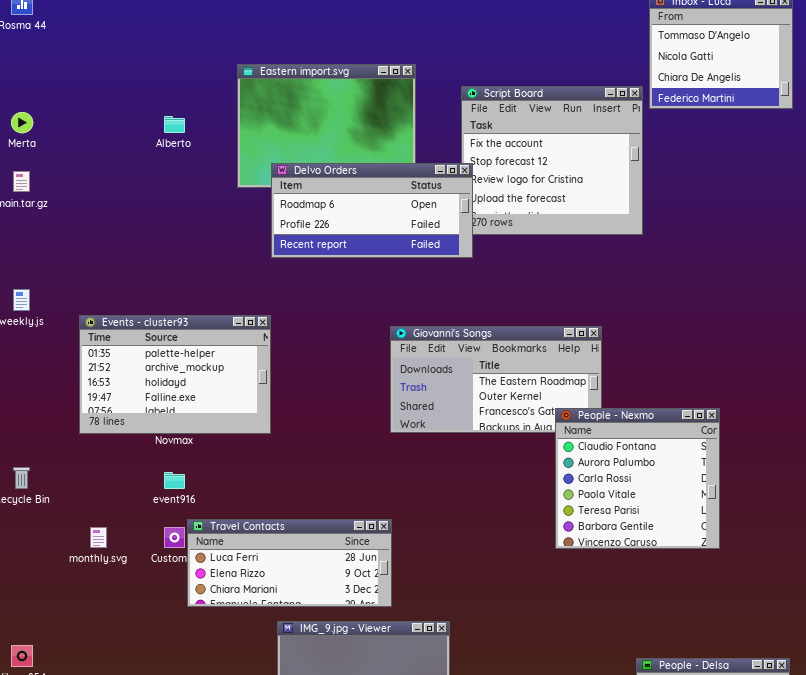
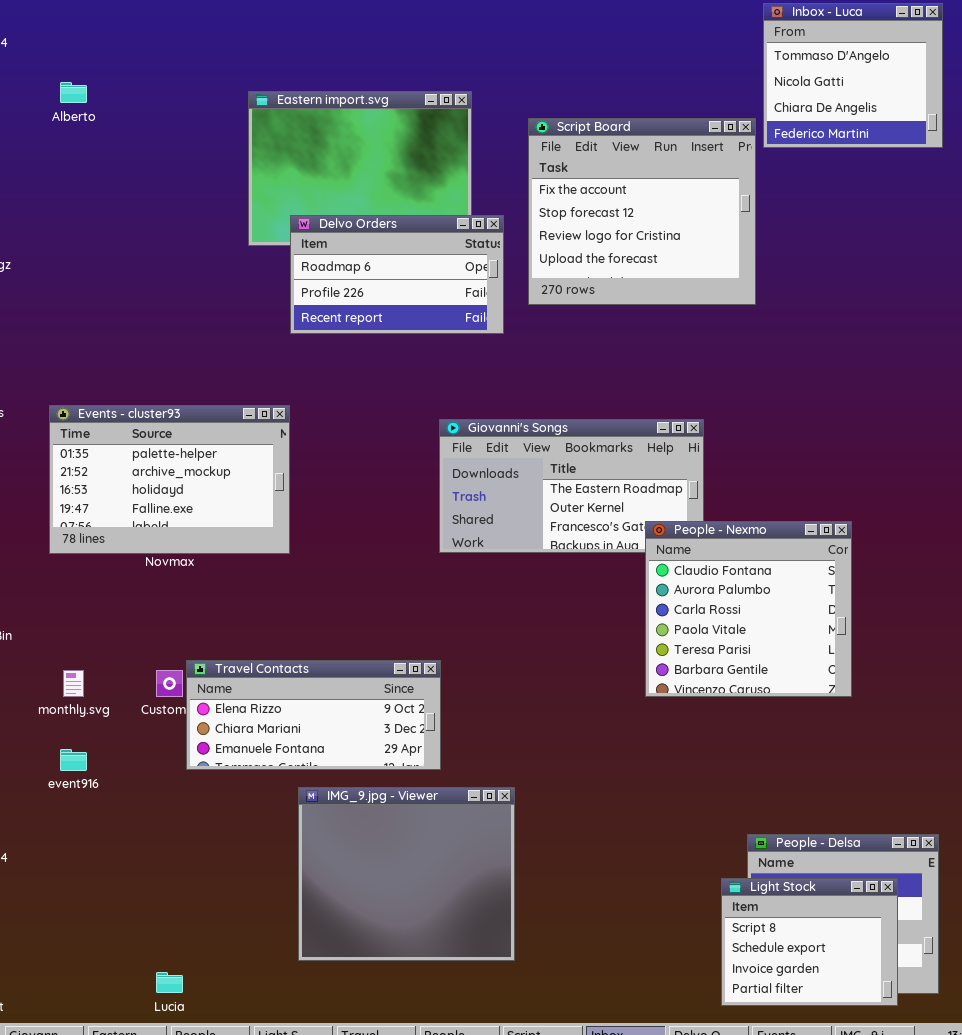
Alberto: [164,116,185,133] -> [60,82,87,103], moved
Delvo Orders: [271,163,473,258] -> [290,215,504,334], resized
event916: [164,472,185,489] -> [60,749,87,771], moved
Travel Contacts: [187,519,392,607] -> [186,660,441,770], scrolled down 1 row

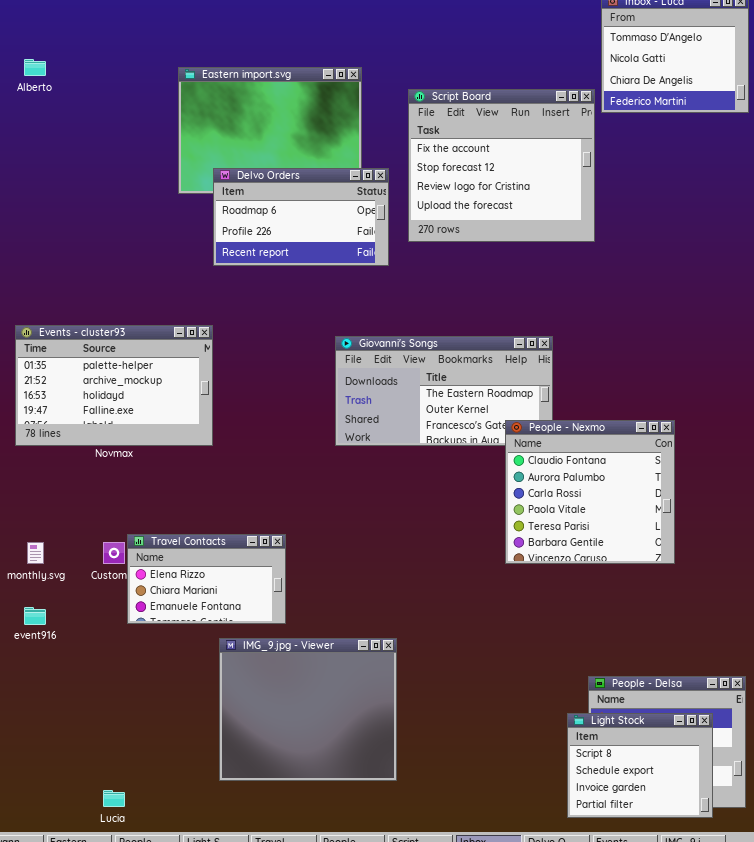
Travel Contacts: [186,660,441,770] -> [127,534,286,624], resized

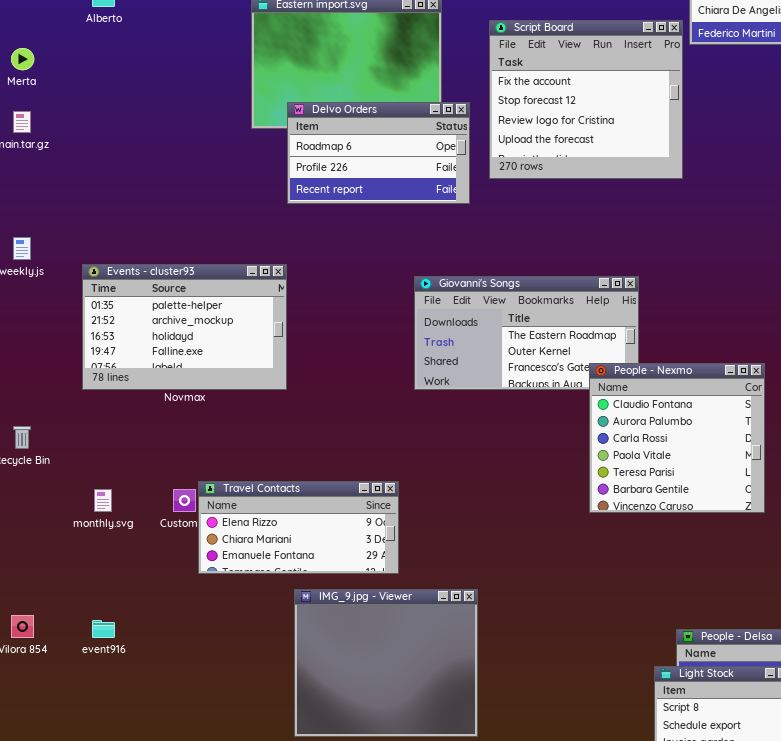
Travel Contacts: [127,534,286,624] -> [198,481,399,574], resized
event916: [24,607,46,625] -> [92,620,115,638], moved

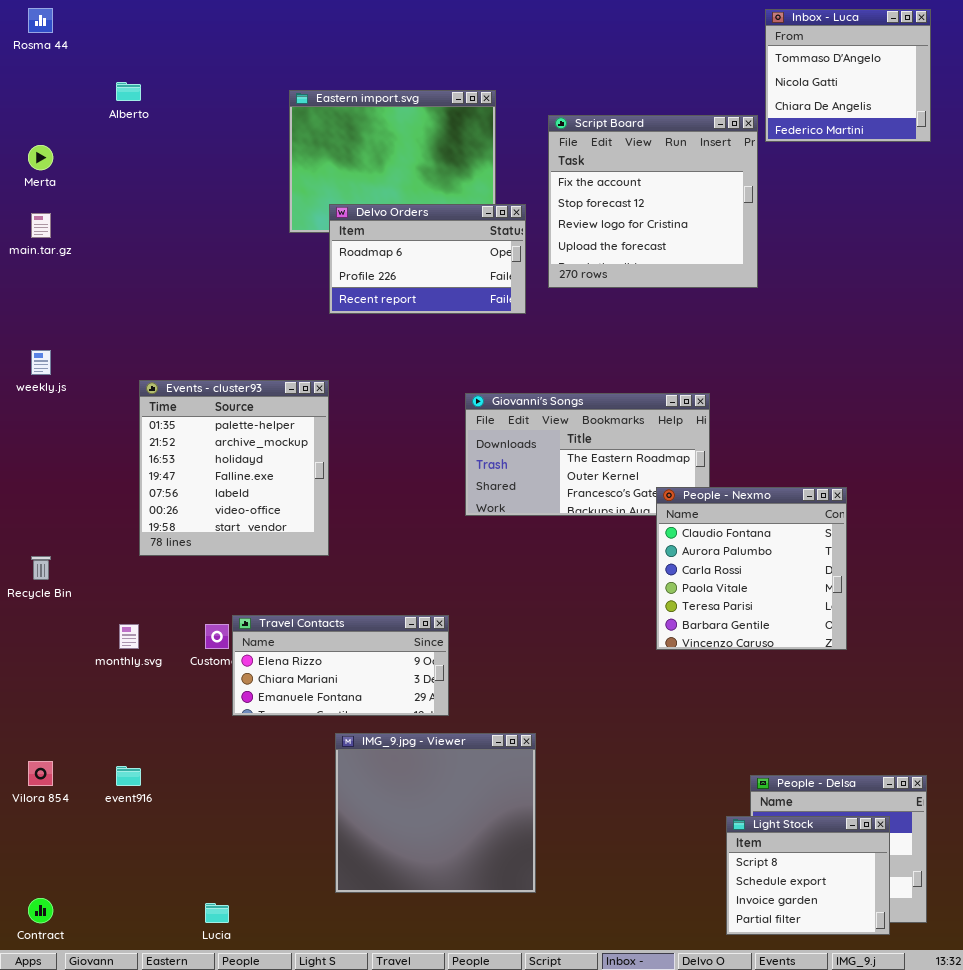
Events - cluster93: [82,264,287,390] -> [139,380,329,556], resized

